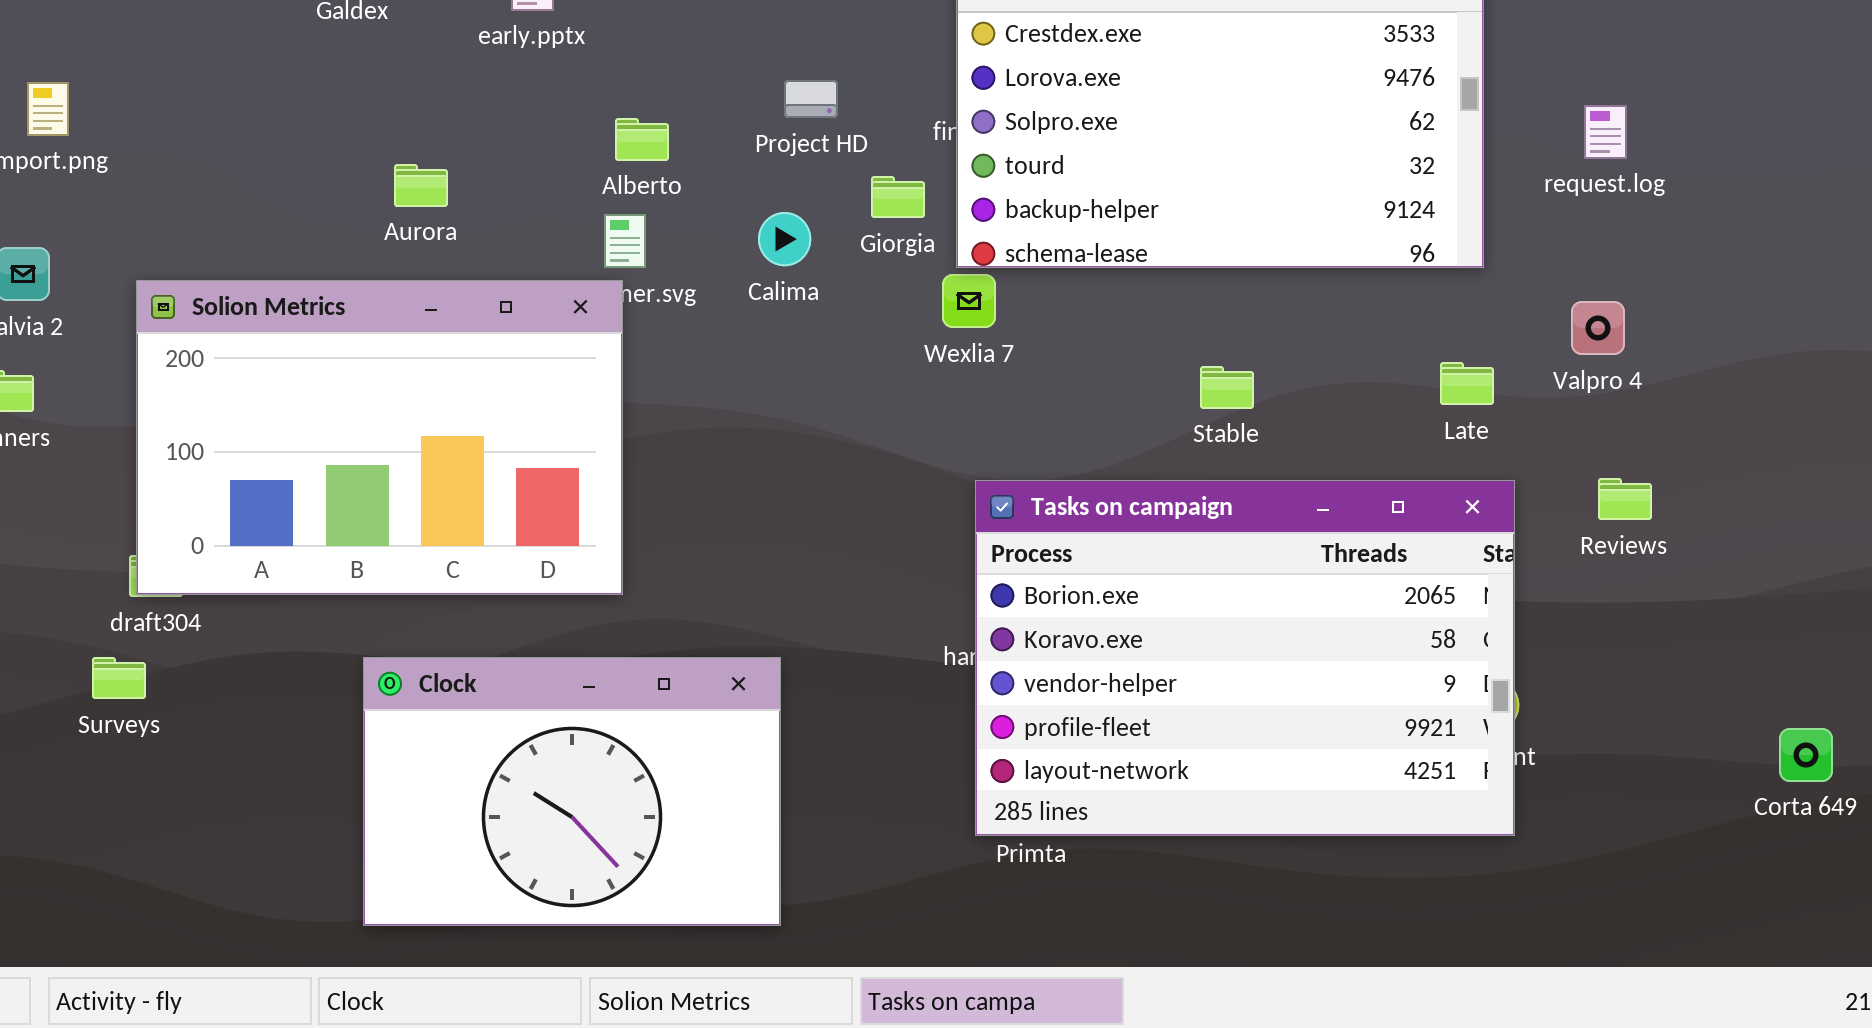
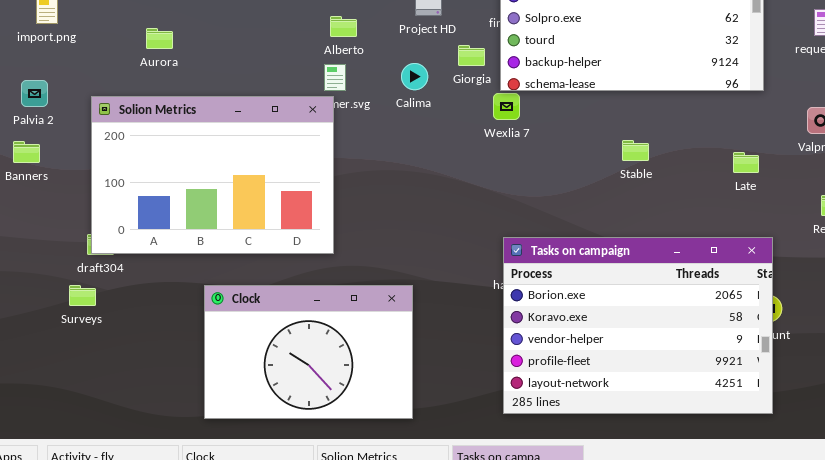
Aurora: [394,164,448,207] -> [146,28,173,49], moved
Late: [1440,362,1494,405] -> [733,152,759,173], moved
Tasks on campaign: [975,480,1515,836] -> [503,237,773,414], moved

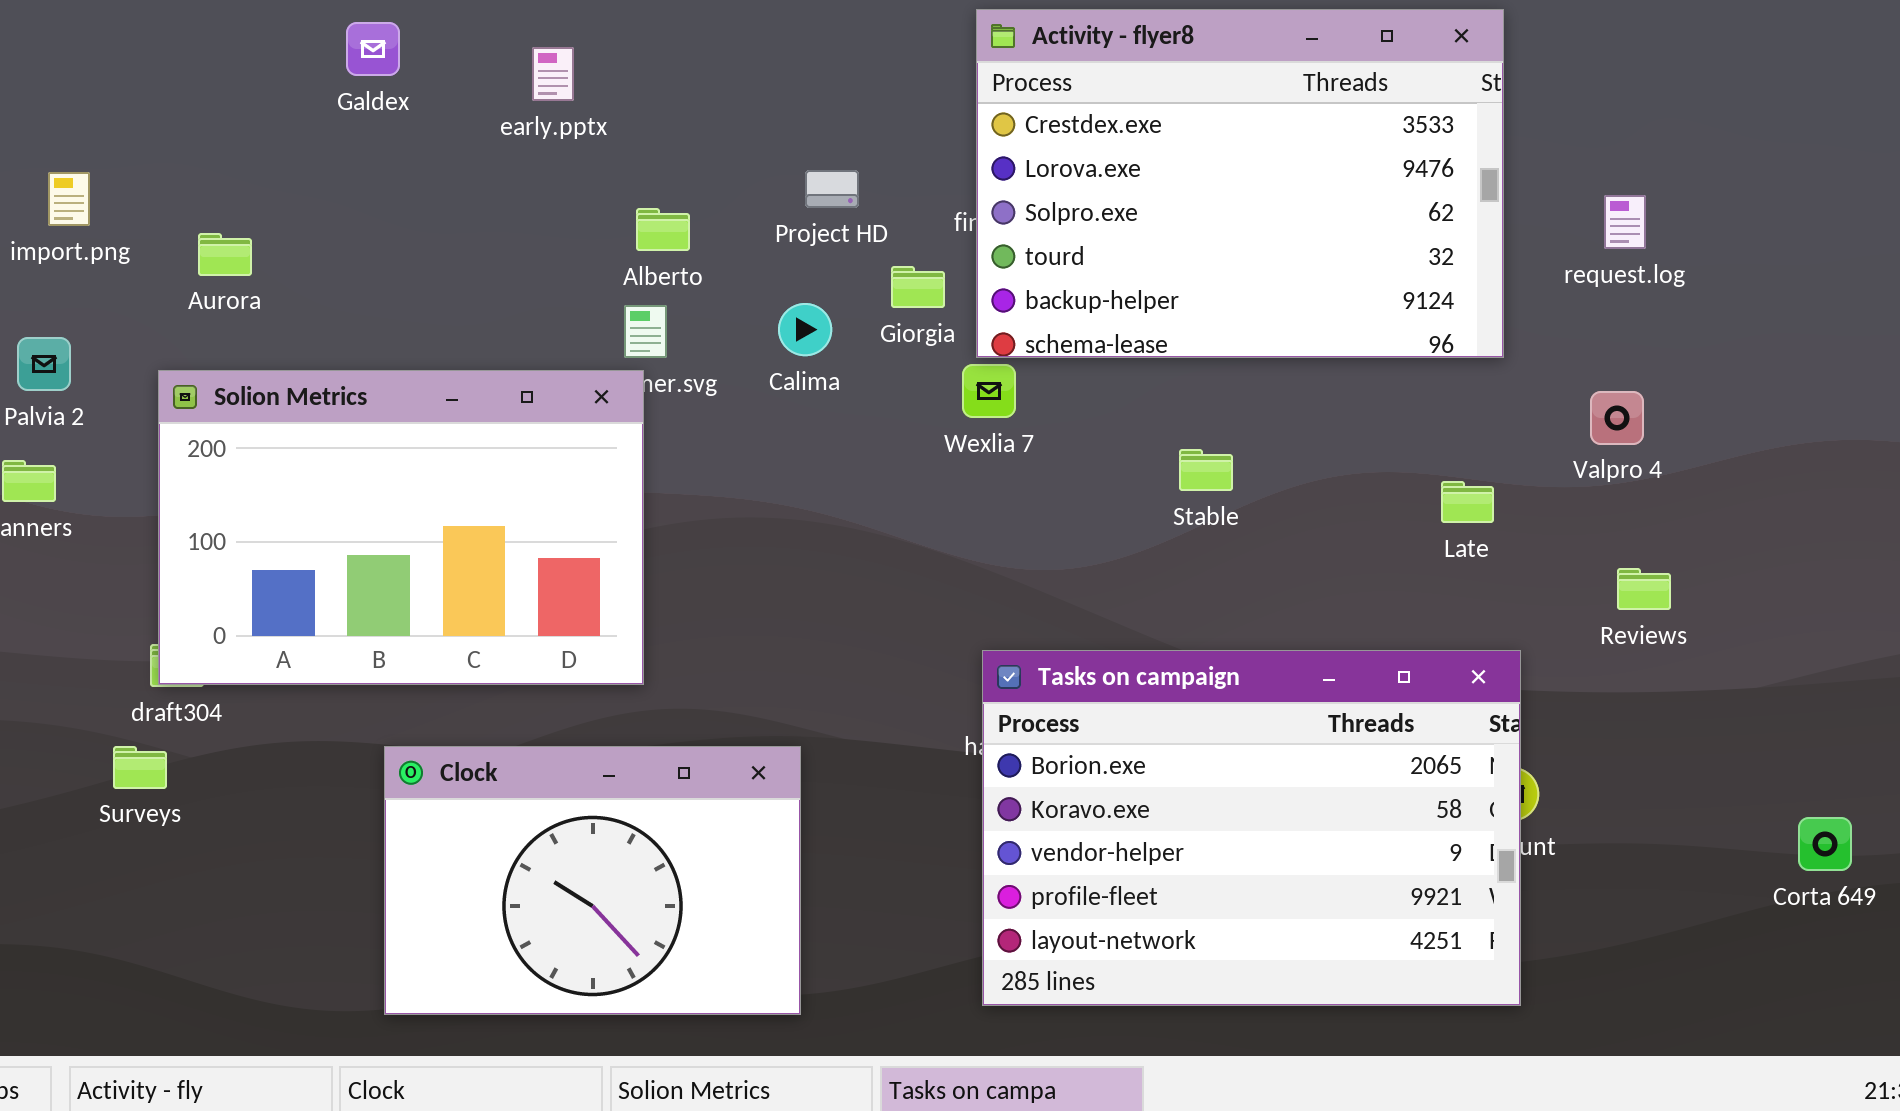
Aurora: [146,28,173,49] -> [198,233,252,276], moved
Stable: [622,140,649,161] -> [1179,449,1233,491], moved

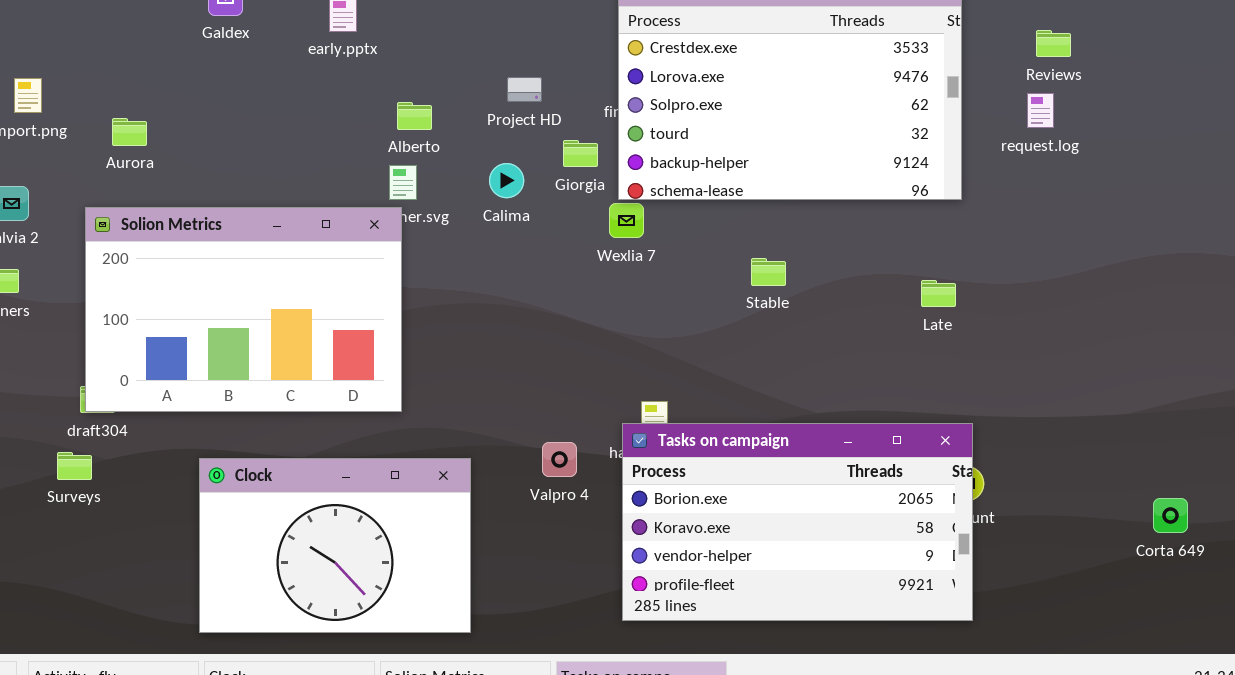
Valpro 4: [1590,391,1644,445] -> [542,442,577,477], moved
Reviews: [1617,568,1671,610] -> [1036,30,1071,57], moved
Tasks on campaign: [982,650,1521,1006] -> [622,423,973,621], resized
Clock: [384,746,801,1015] -> [199,458,471,633], moved

